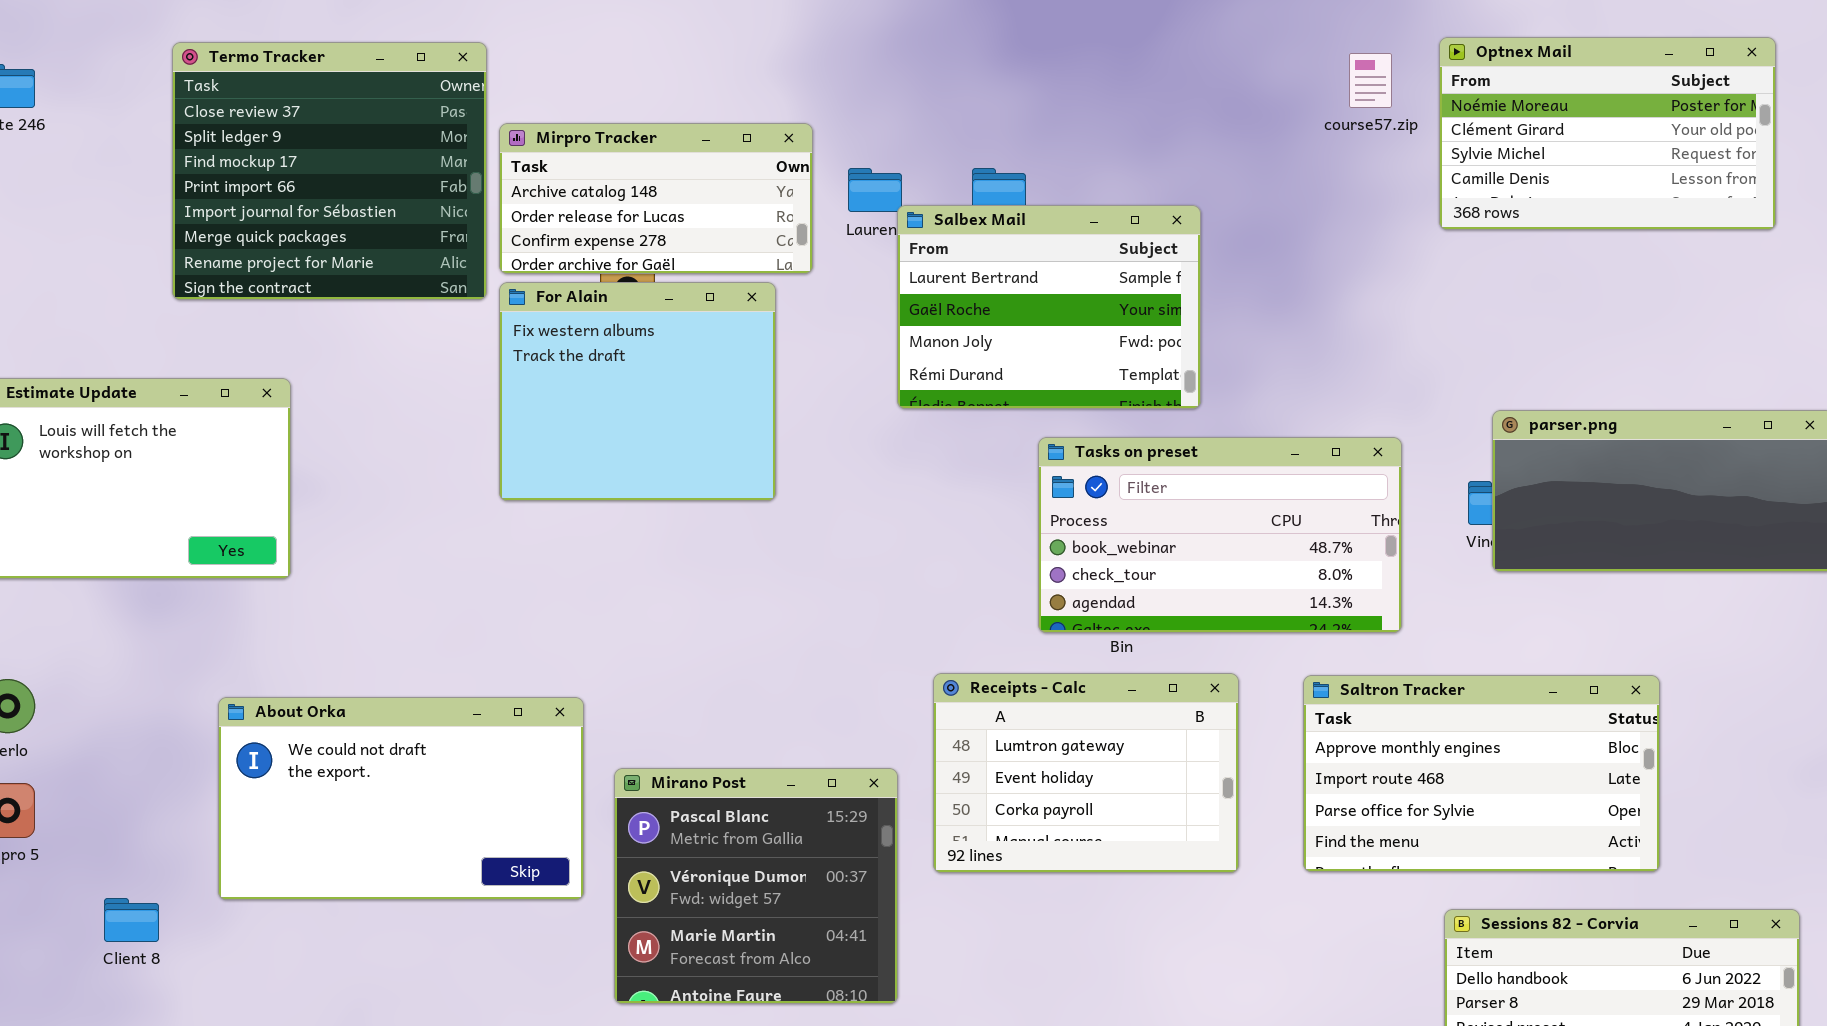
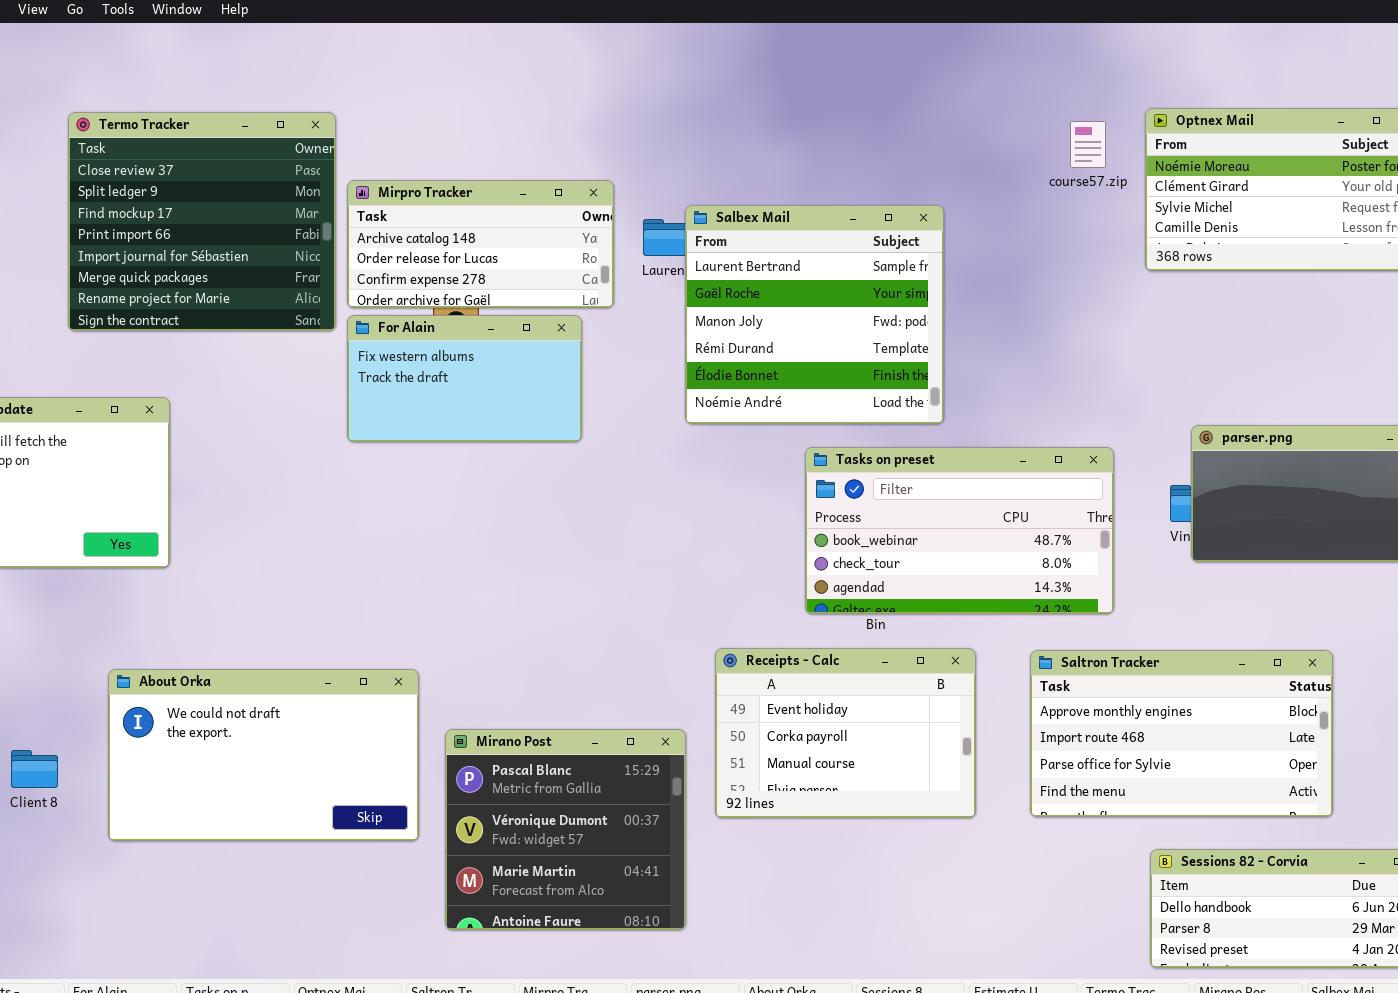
Salbex Mail: [897,205,1201,409] -> [685,205,944,424], resized
For Alain: [499,282,776,501] -> [347,315,582,442], resized
Receipts - Calc: [933,673,1239,873] -> [715,648,976,818], scrolled down 1 row
Client 8: [104,898,159,942] -> [11,750,58,788], moved

